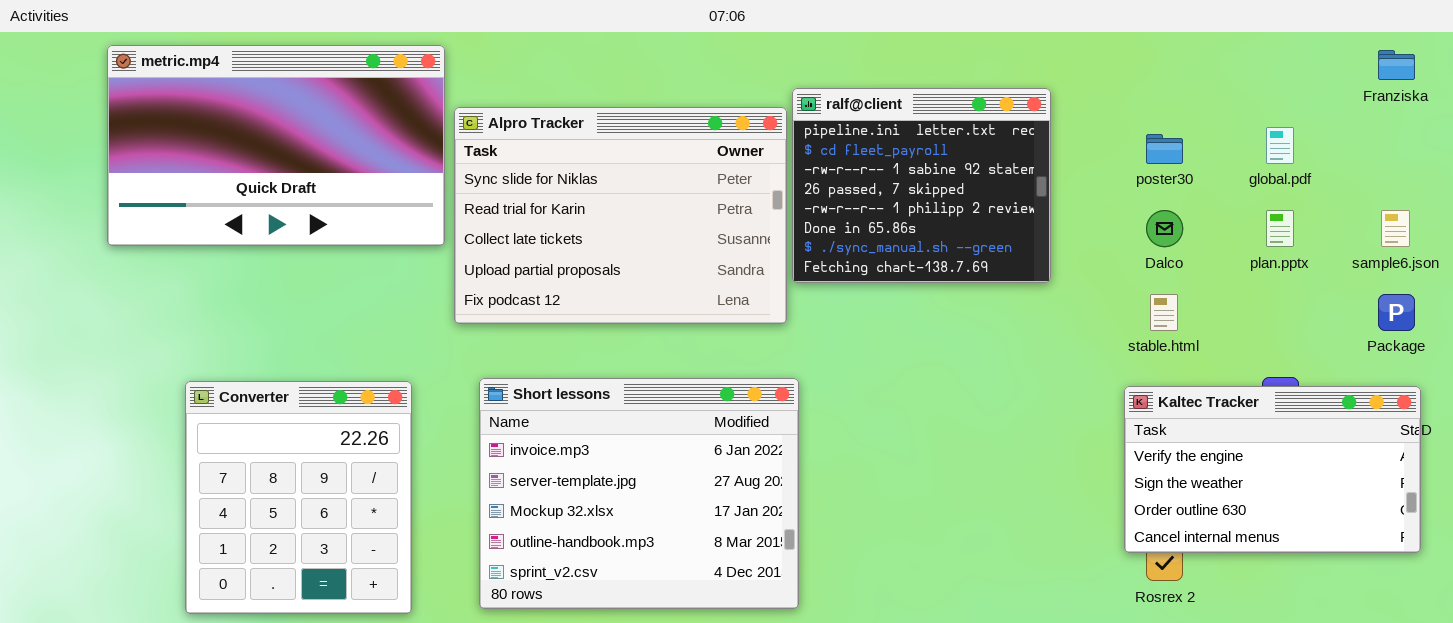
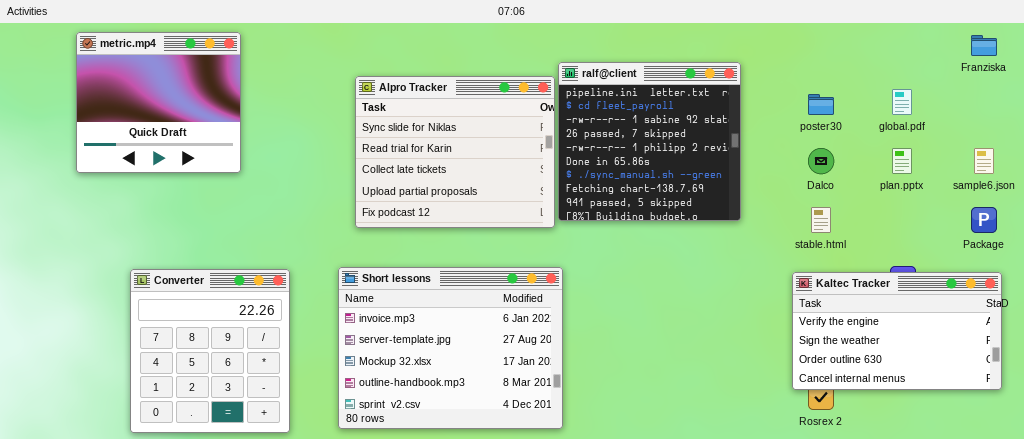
metric.mp4: [107,45,445,246] -> [76,32,241,173], resized
ralf@client: [792,88,1051,283] -> [558,62,741,221], resized
Alpro Tracker: [454,107,787,324] -> [355,76,555,228], resized

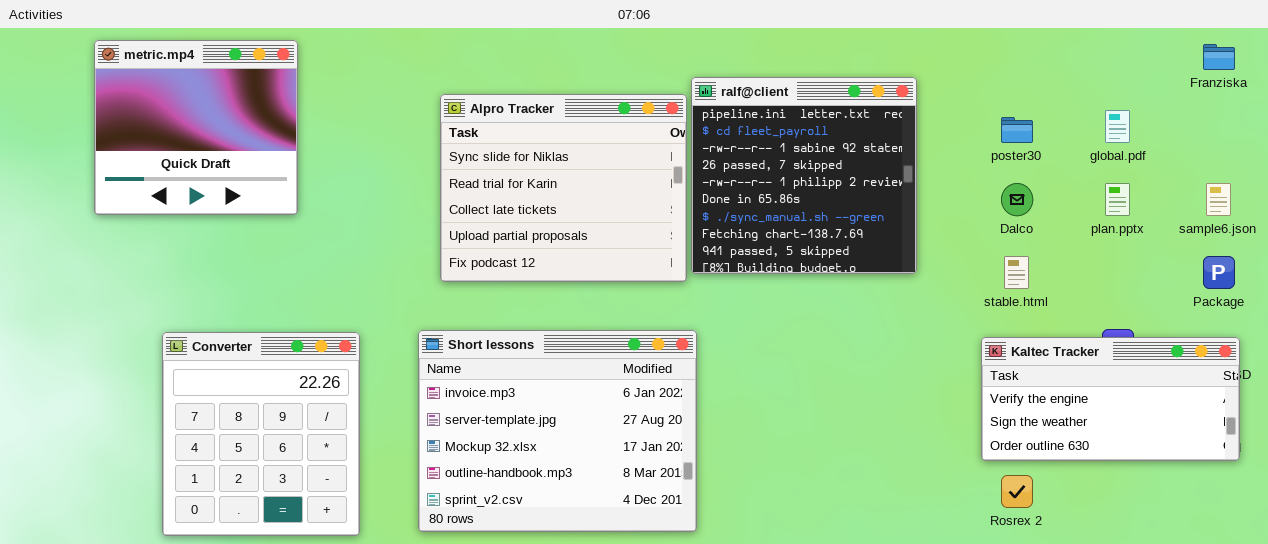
Kaltec Tracker: [792,272,1002,390] -> [981,337,1240,461], resized

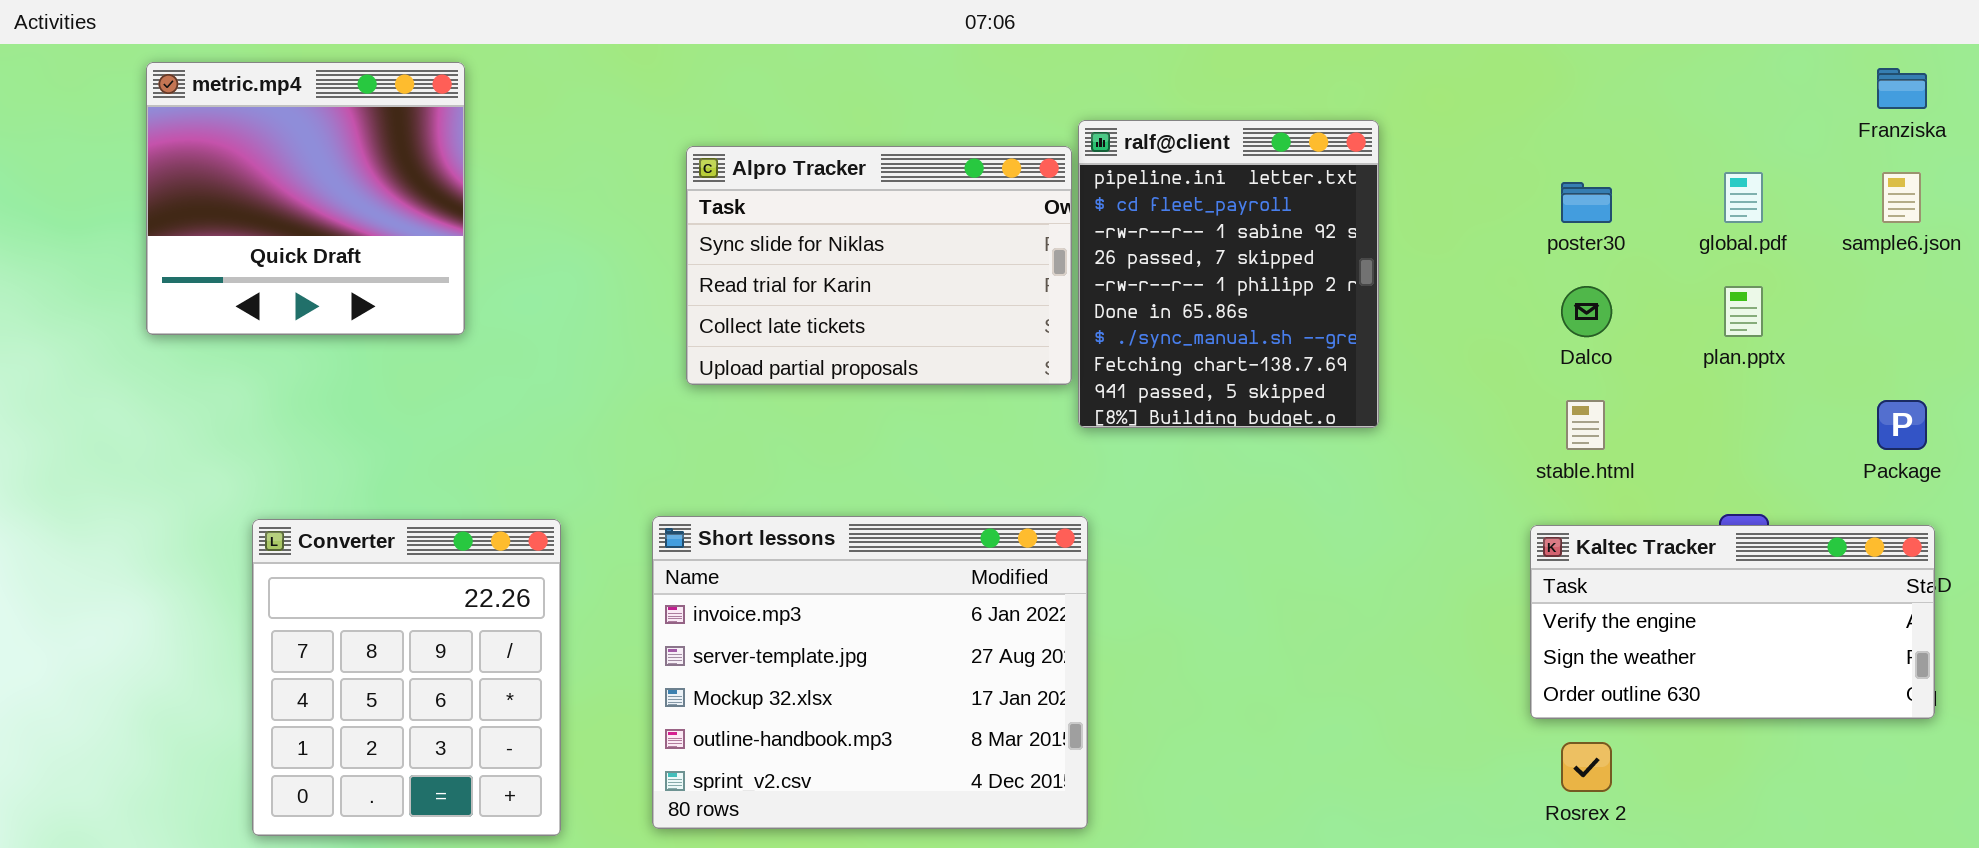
ralf@client: [691,77,917,274] -> [1078,120,1379,428], resized
Alpro Tracker: [440,94,687,282] -> [686,146,1072,385], resized
sample6.json: [1206,183,1231,216] -> [1882,172,1921,223], moved

